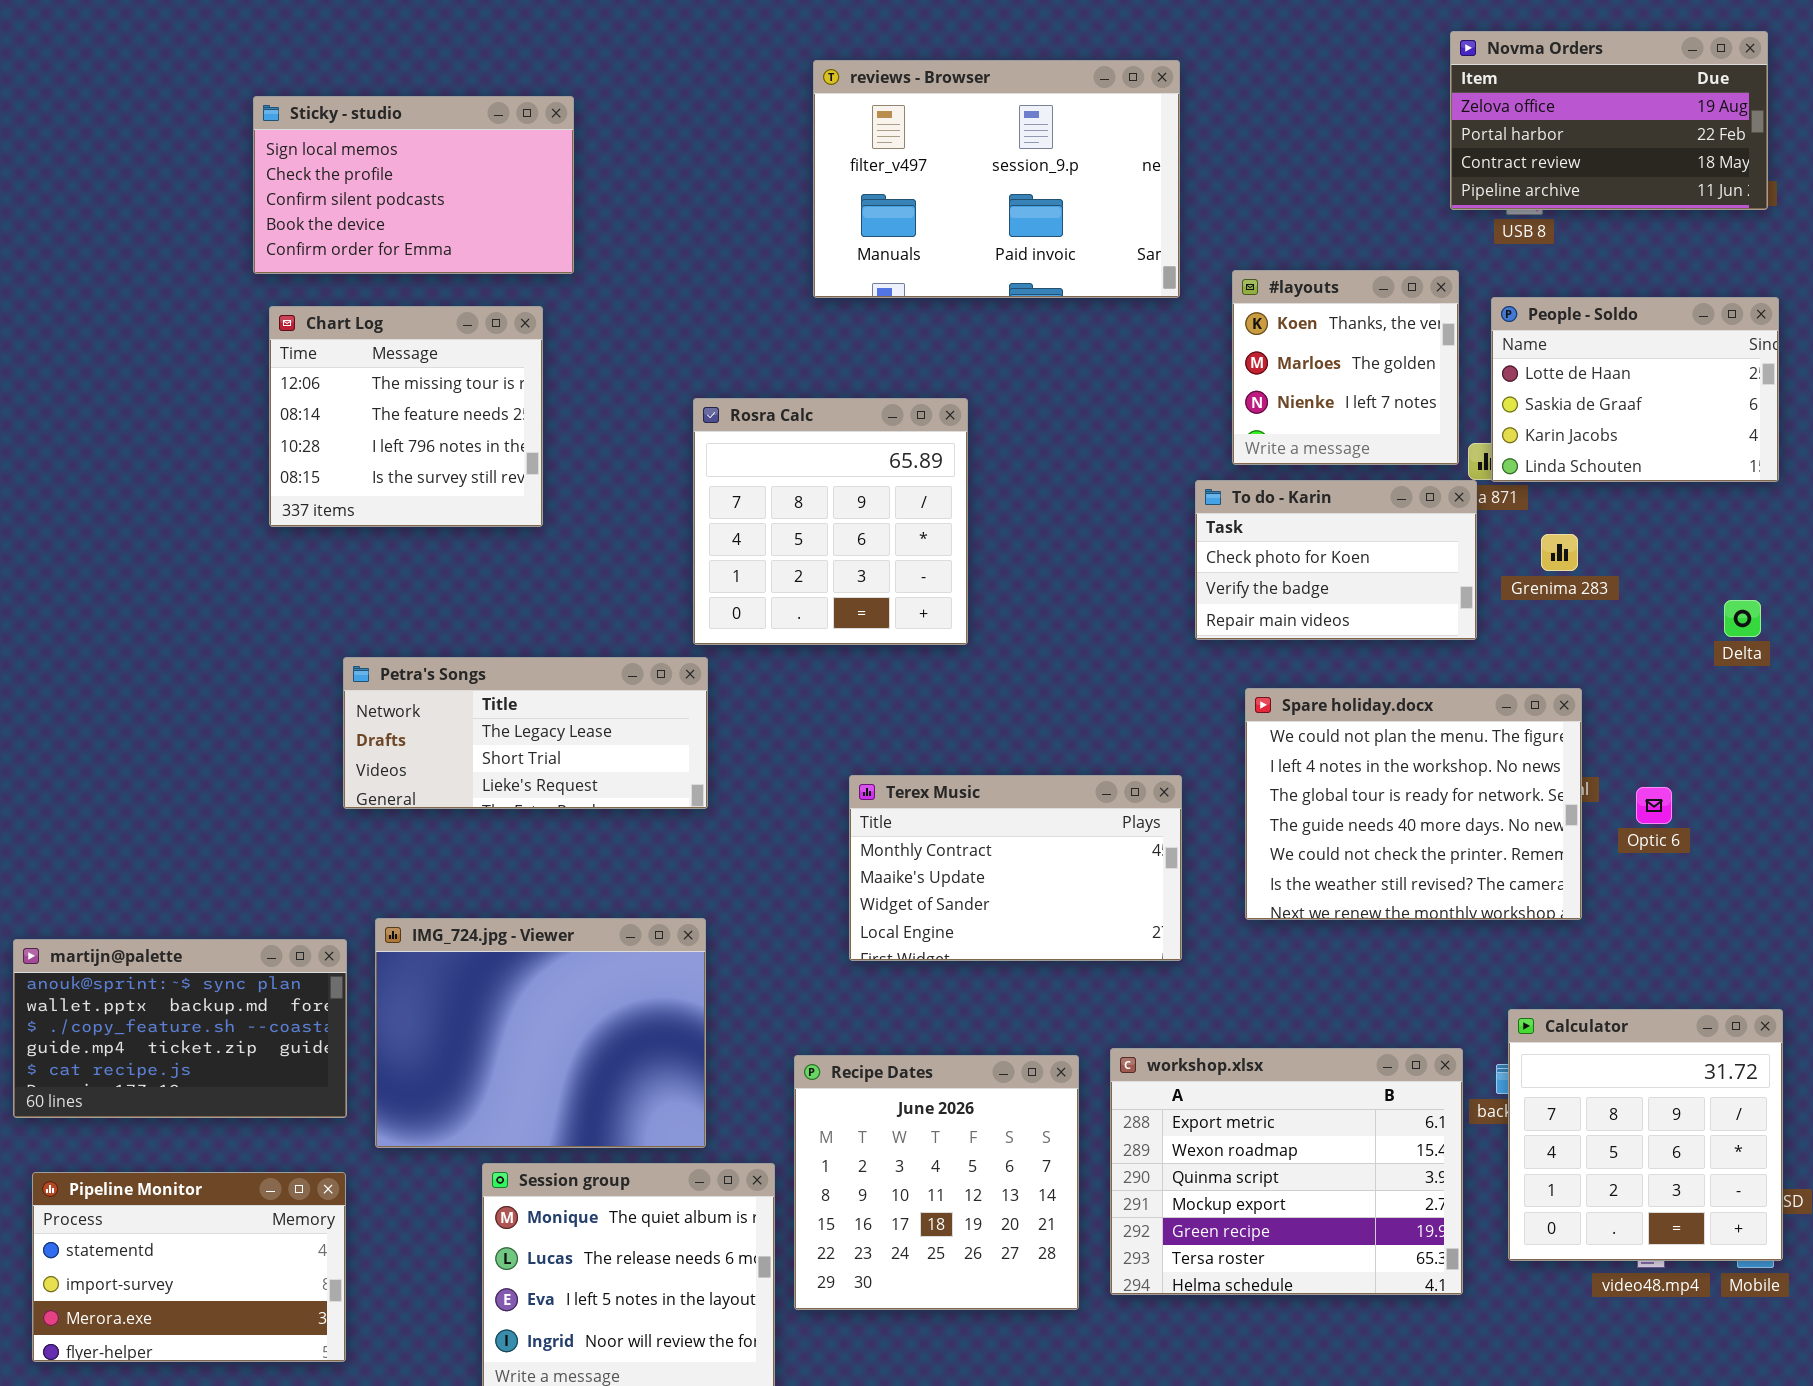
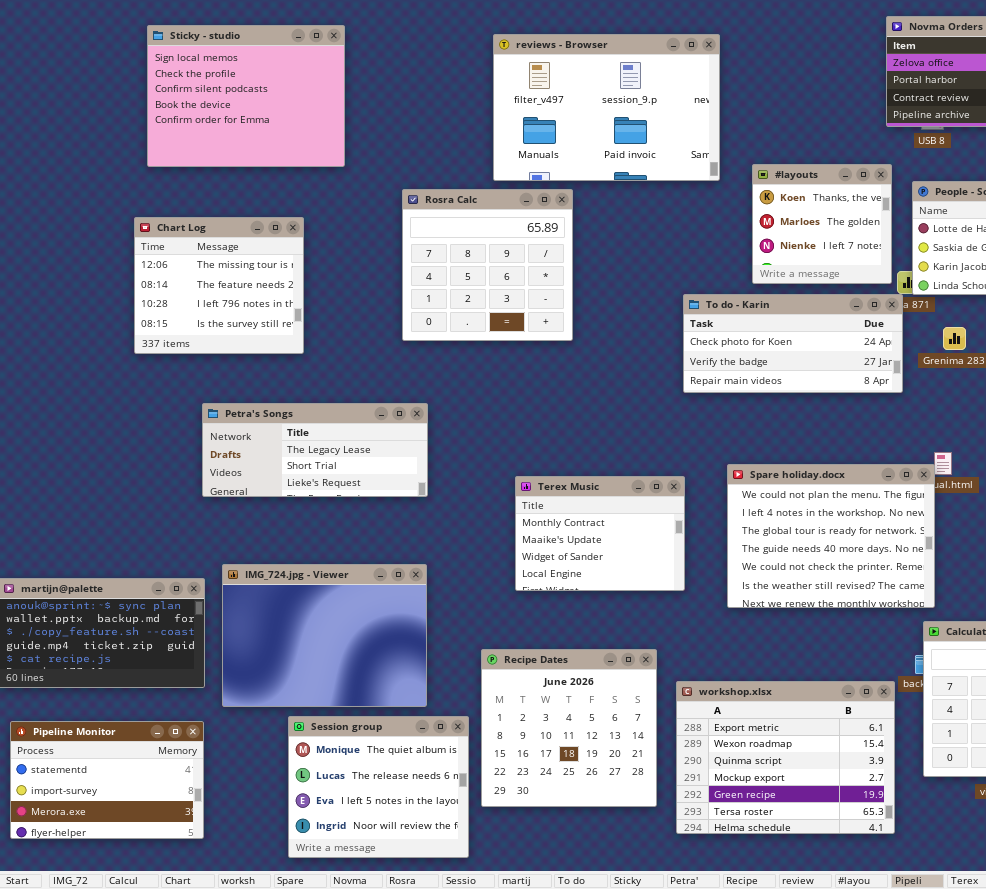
Sticky - studio: [253,96,574,274] -> [147,25,345,167], resized
Chart Log: [269,306,543,527] -> [134,217,304,354], moved
Rosra Calc: [693,398,968,645] -> [402,189,573,341], moved
To do - Karin: [1195,480,1477,640] -> [683,294,903,393], resized
Spare holiday.docx: [1245,688,1582,920] -> [727,464,935,608], moved
Terex Music: [849,775,1182,961] -> [515,476,685,591], resized
workshop.xlsx: [1110,1048,1463,1295] -> [676,681,895,834], moved

